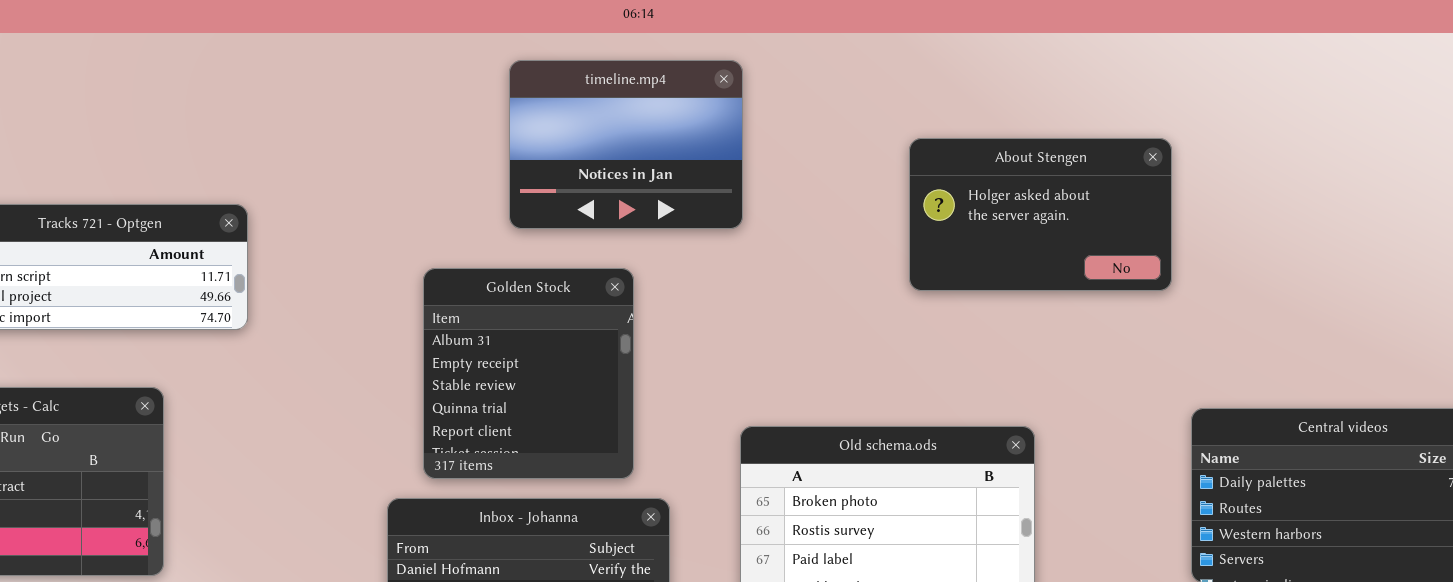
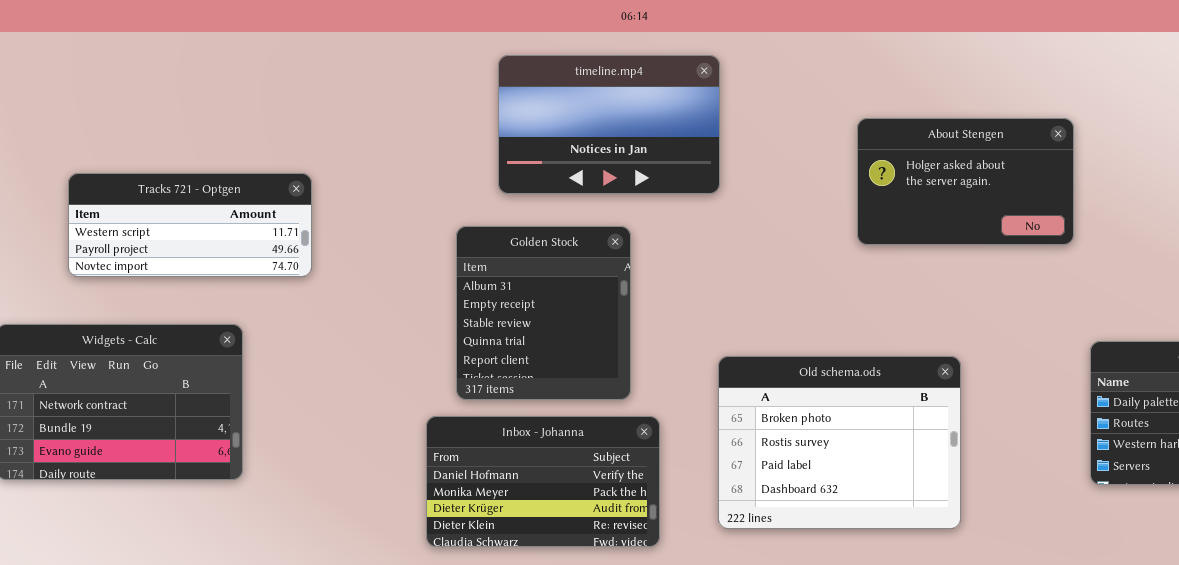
timeline.mp4: [509,60,743,229] -> [498,55,720,194], resized

